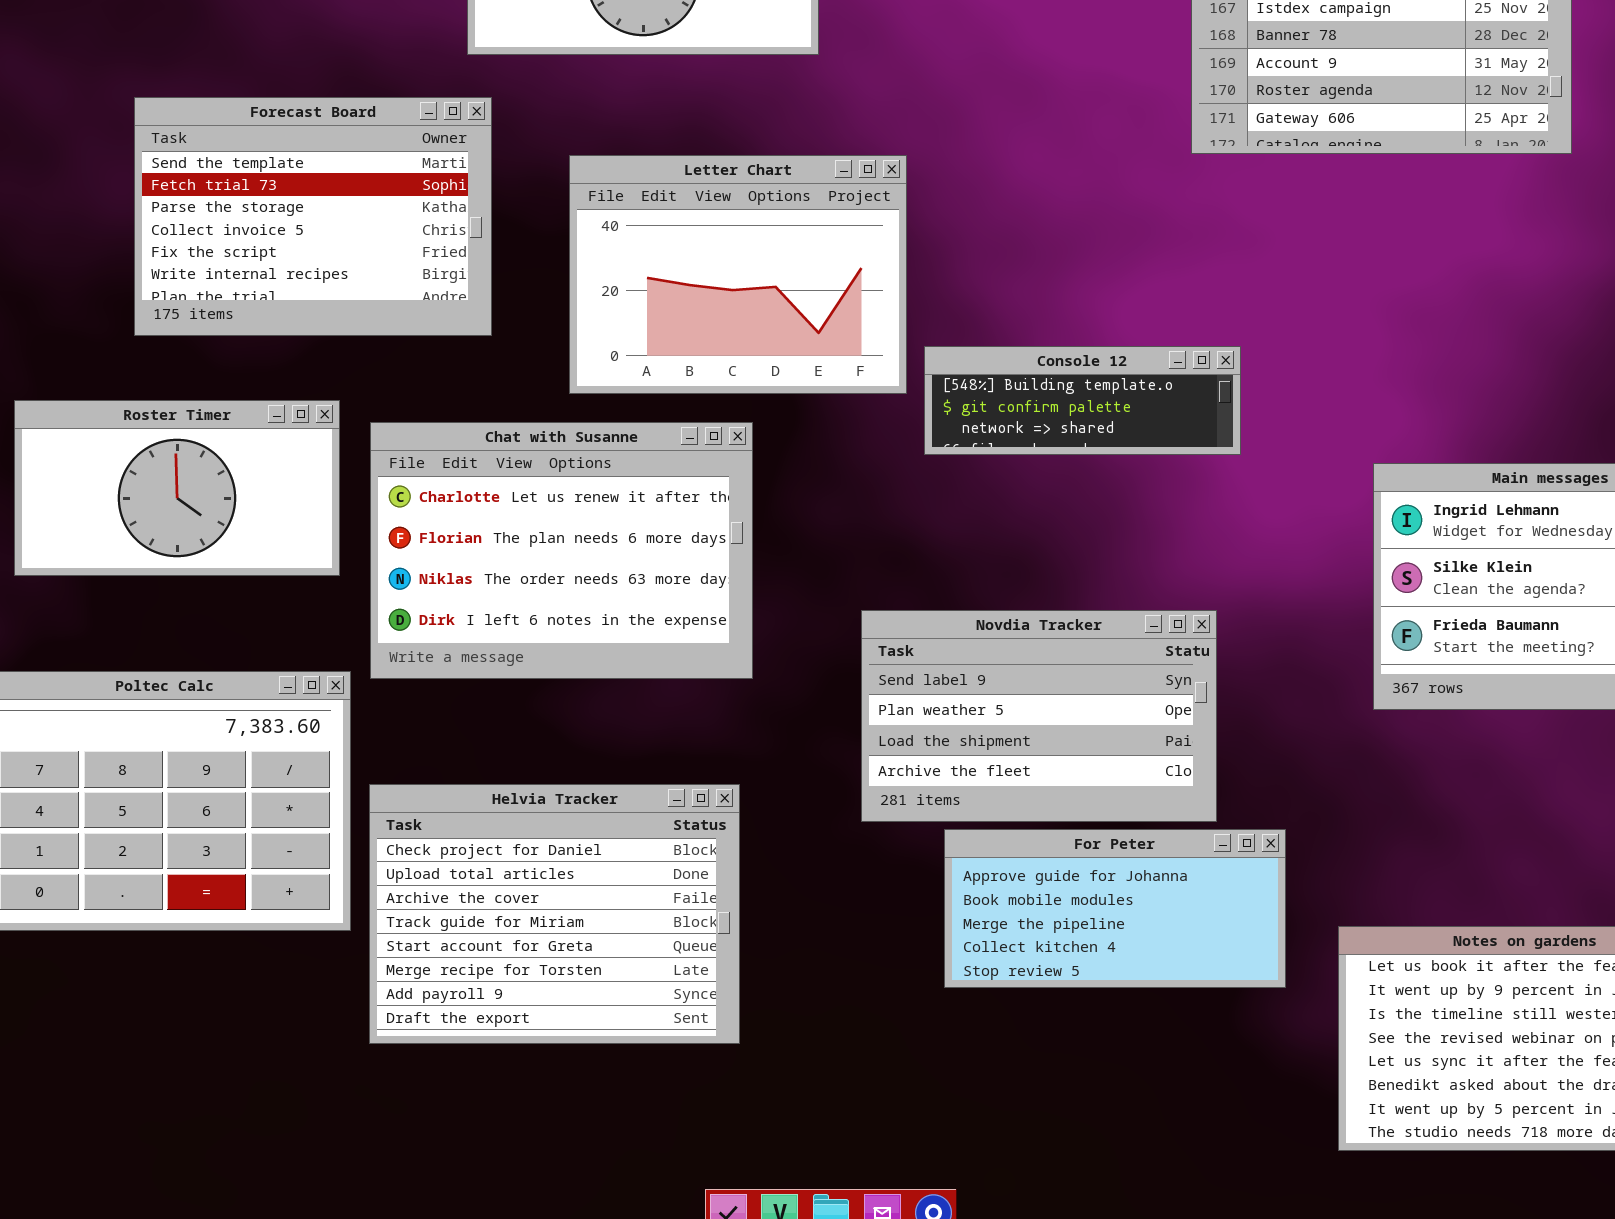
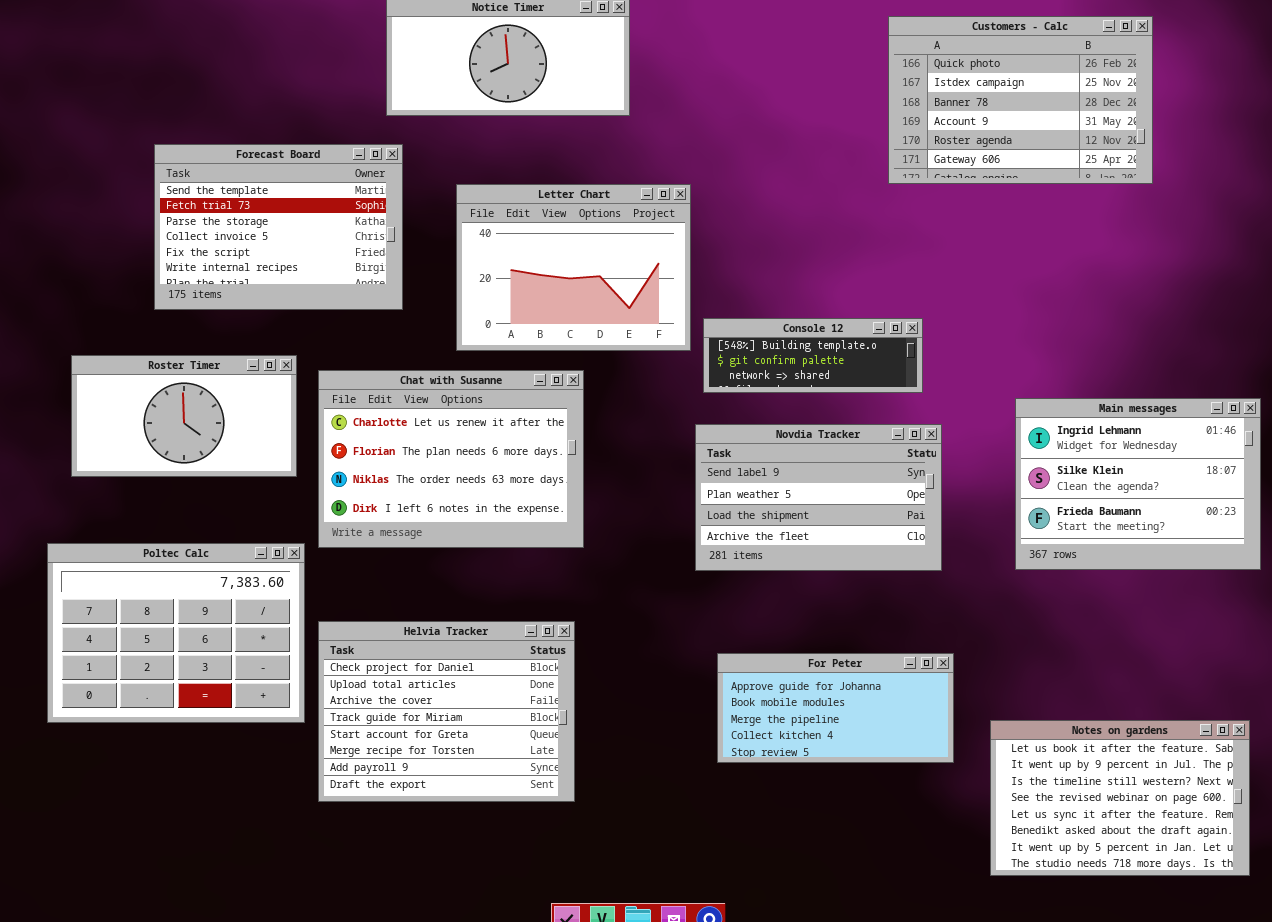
Novdia Tracker: [861,610,1217,822] -> [695,424,942,571], moved

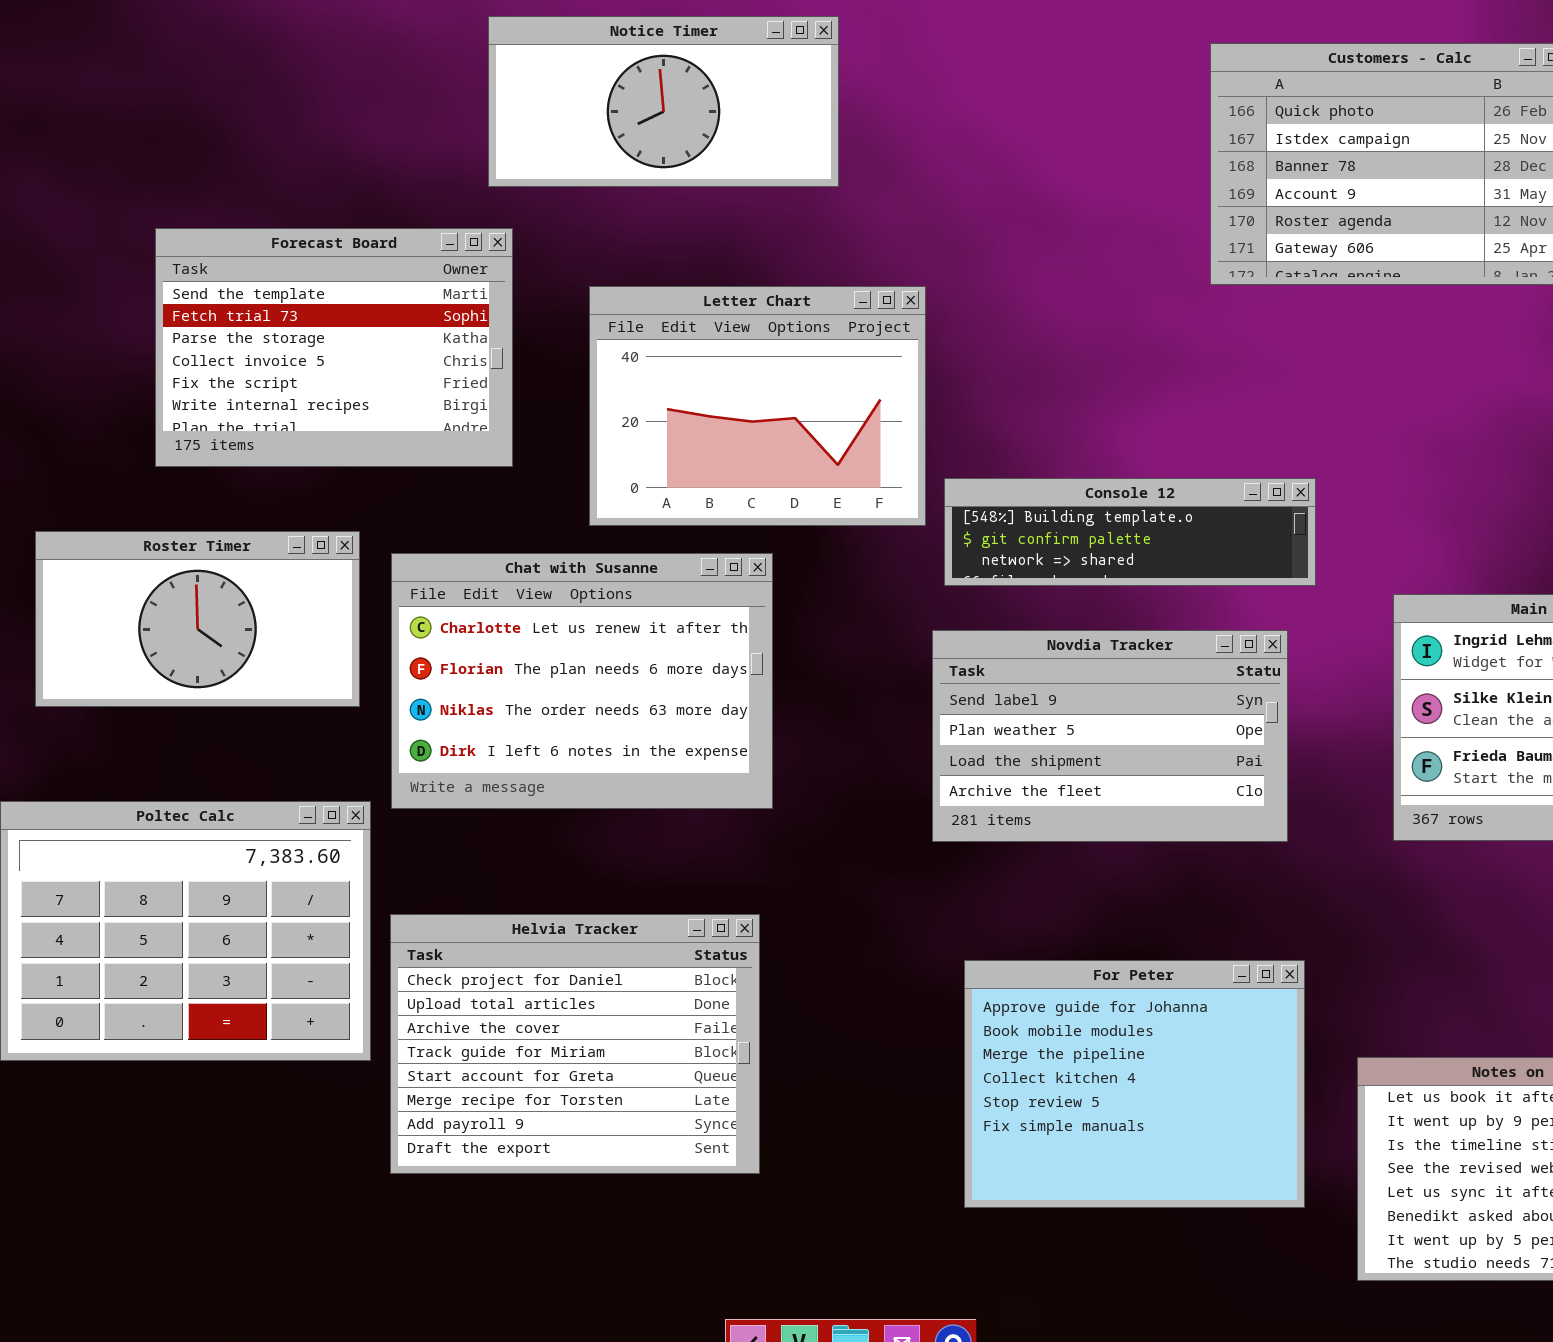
Console 12: [703,318,923,393] -> [944,478,1316,586], resized
For Peter: [717,653,954,763] -> [964,960,1305,1208], resized

